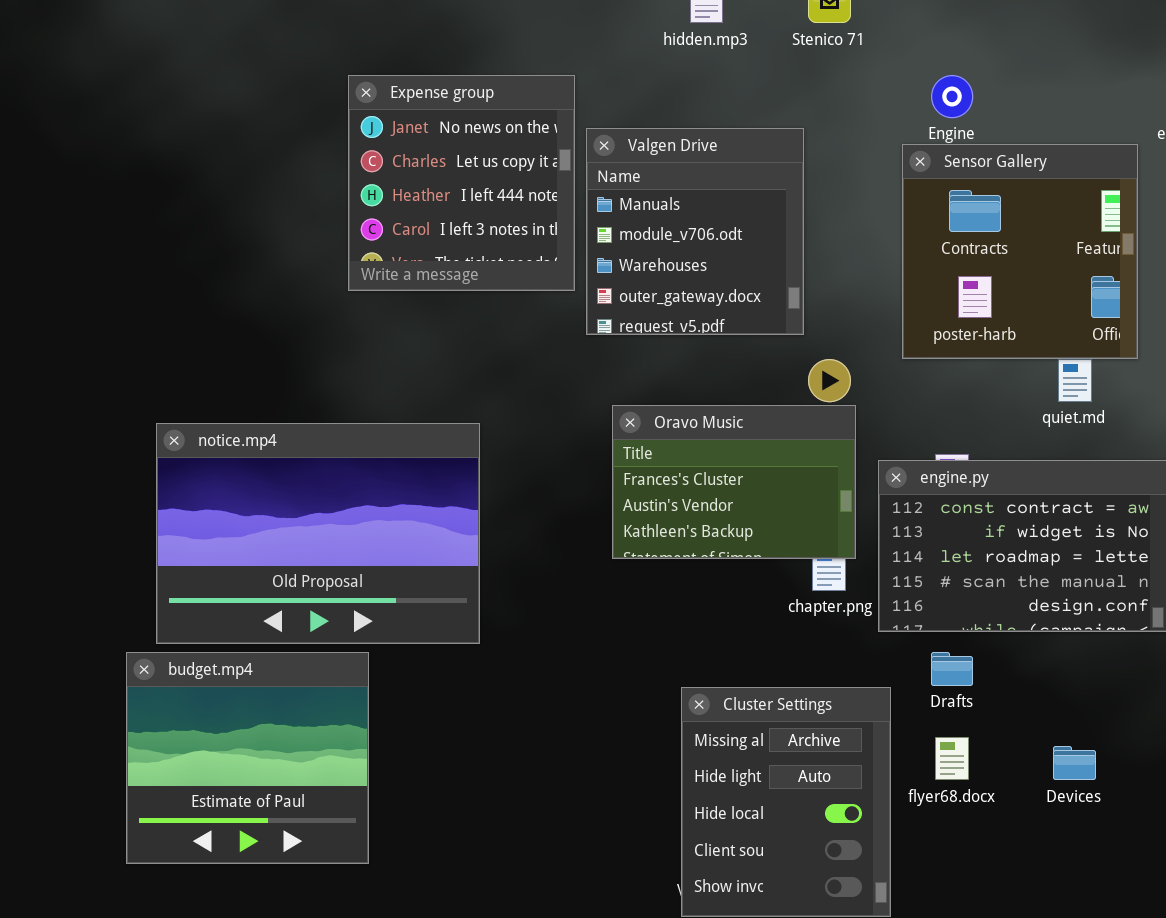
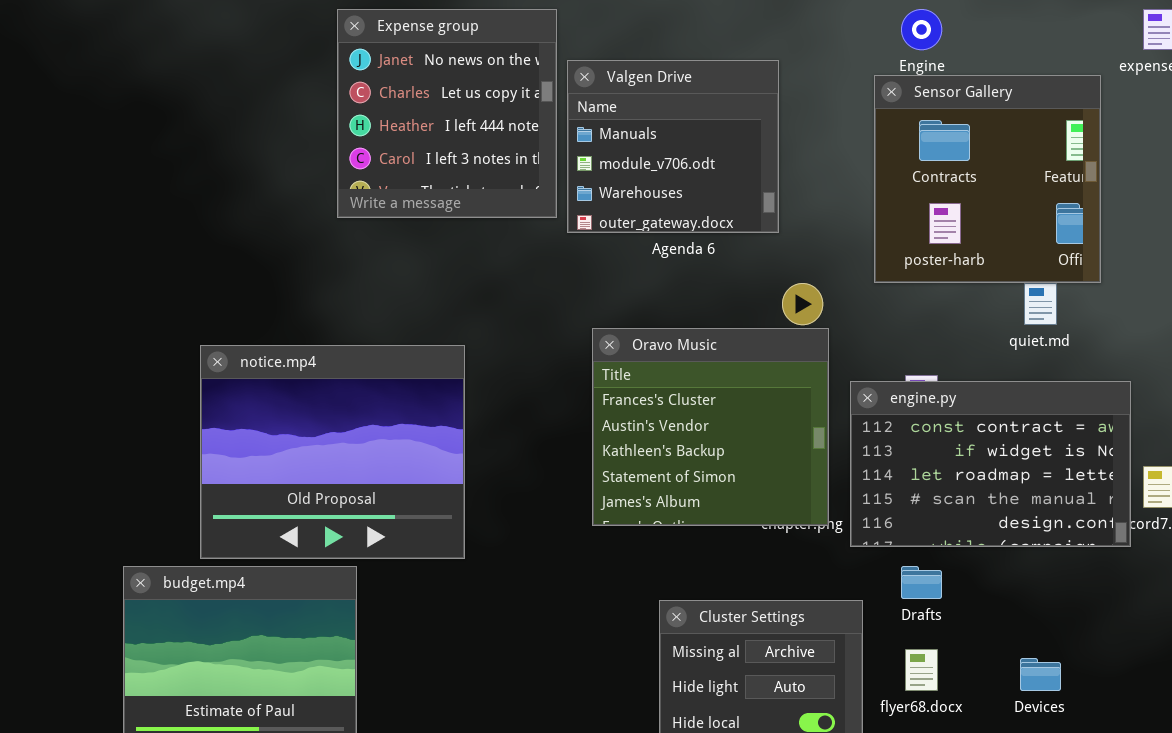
Valgen Drive: [586,128,804,335] -> [567,60,779,233], resized
Oravo Music: [612,405,856,559] -> [592,328,829,526], resized
notice.mp4: [156,423,480,644] -> [200,345,465,559], resized

